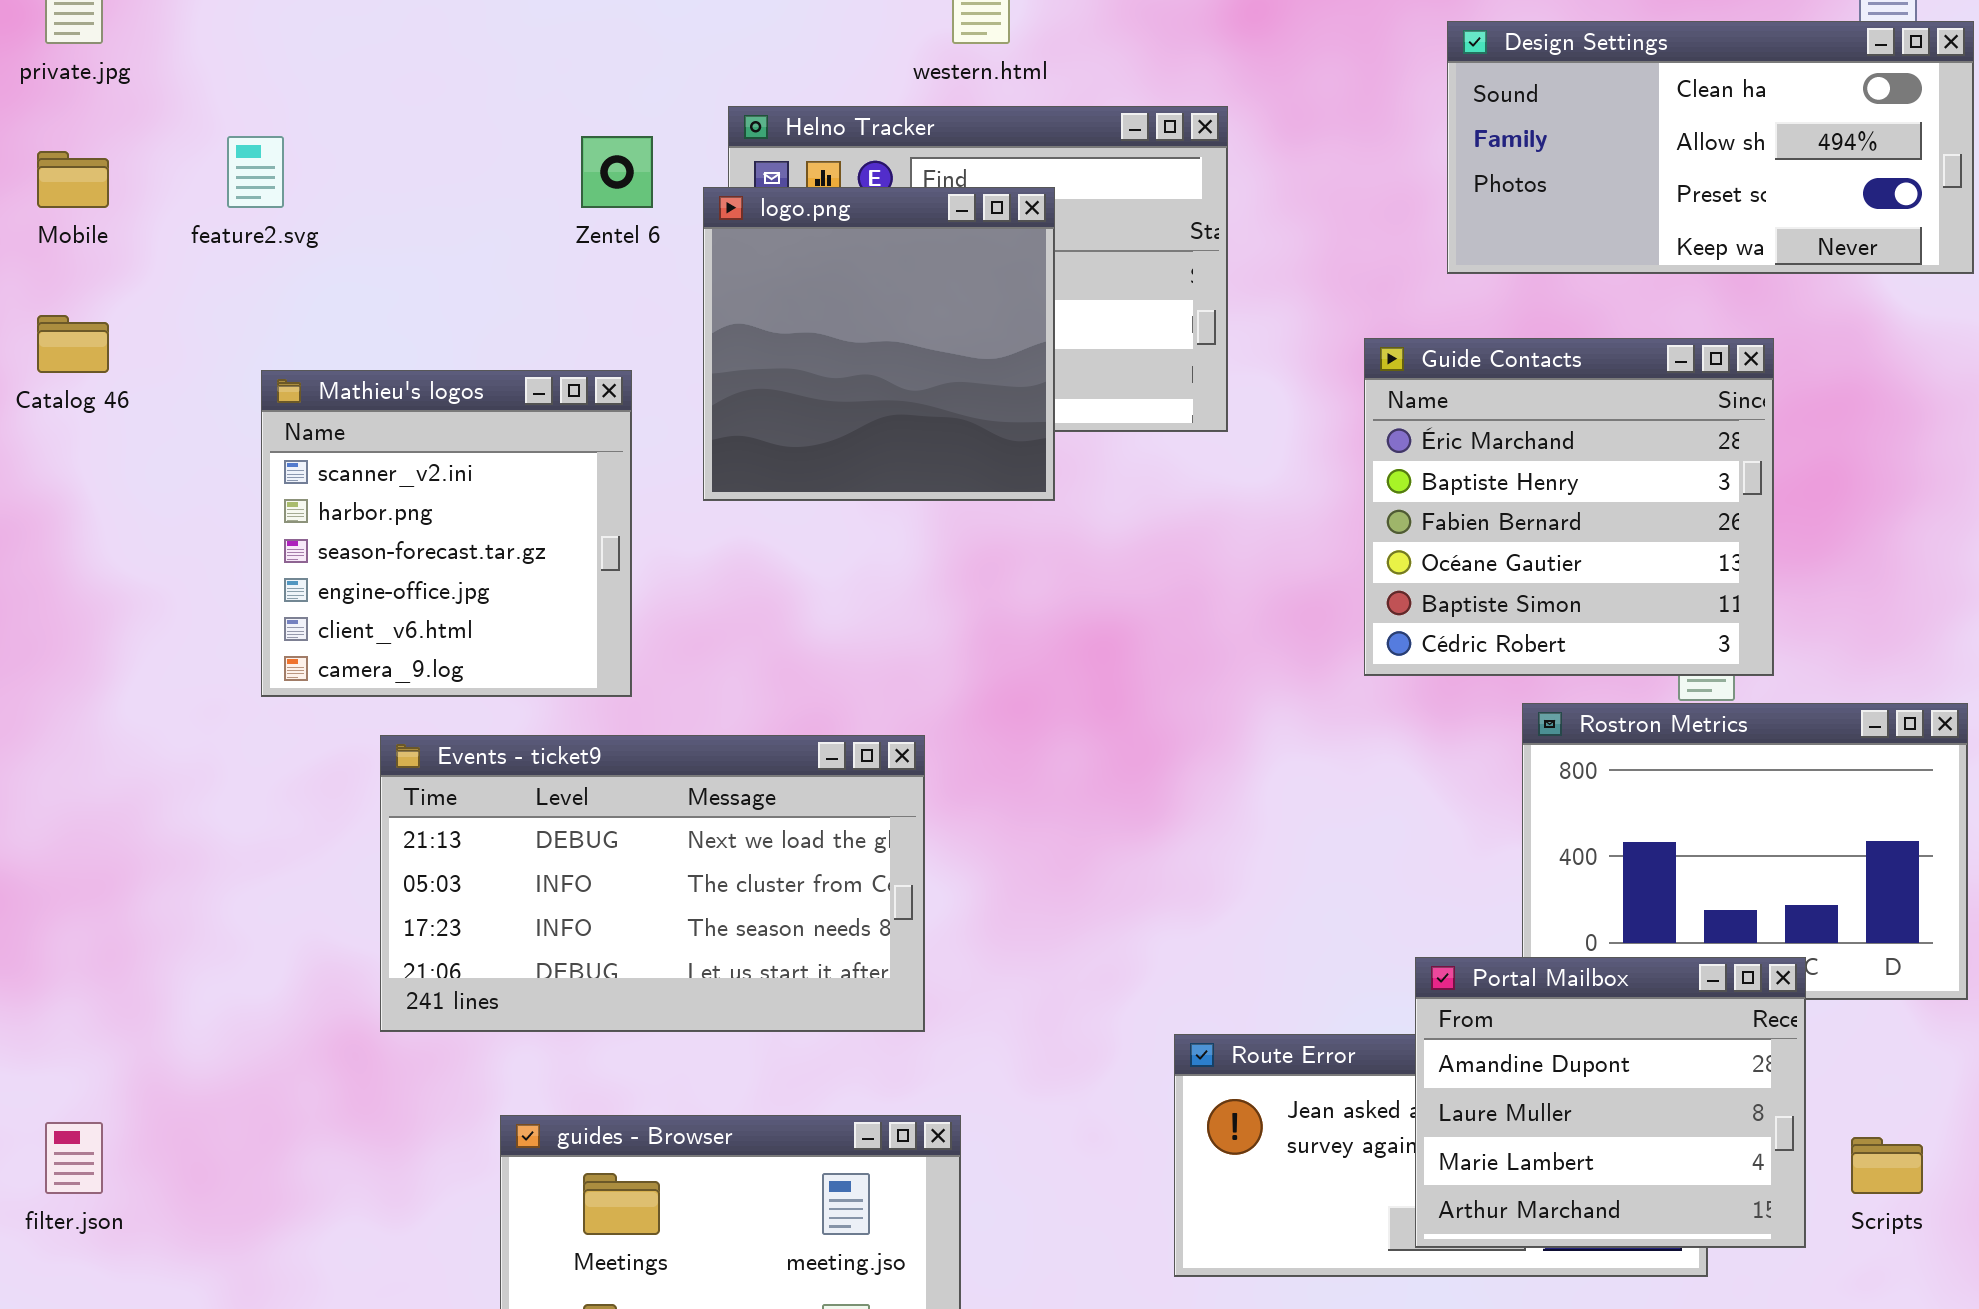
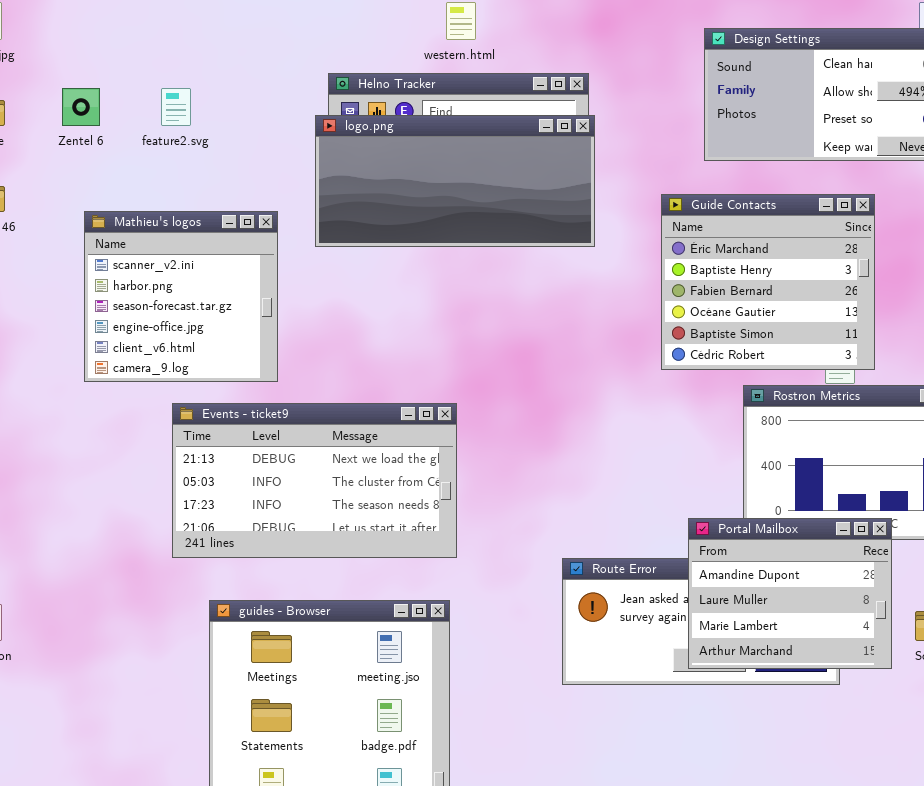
feature2.svg: [227,136,284,208] -> [161,88,191,126], moved
Zentel 6: [581,136,653,208] -> [62,88,100,126], moved
logo.png: [703,187,1055,501] -> [315,115,595,247], resized
Events - ticket9: [380,735,925,1032] -> [172,403,457,558], moved

